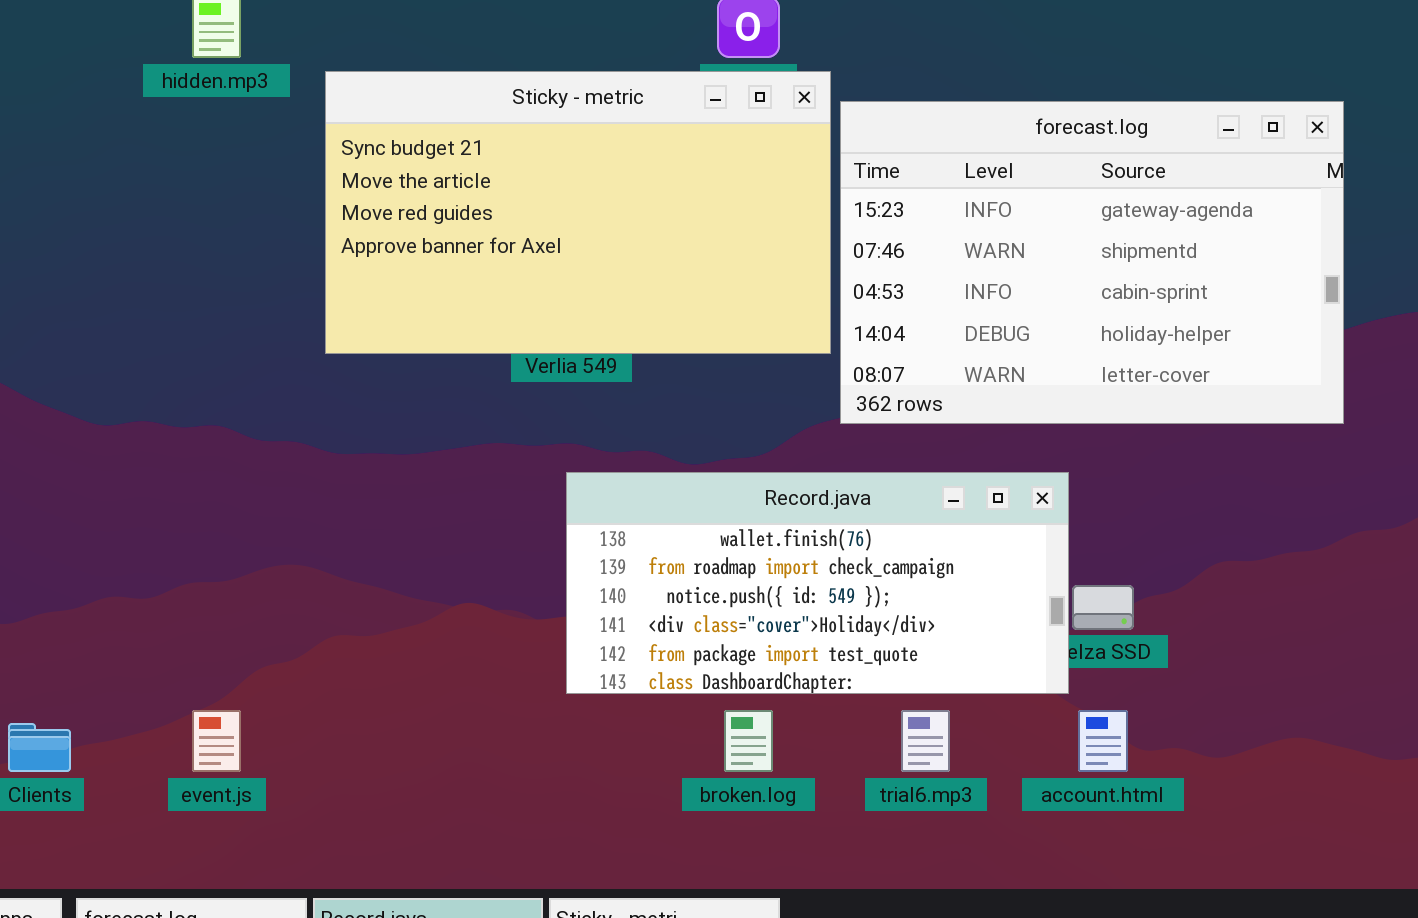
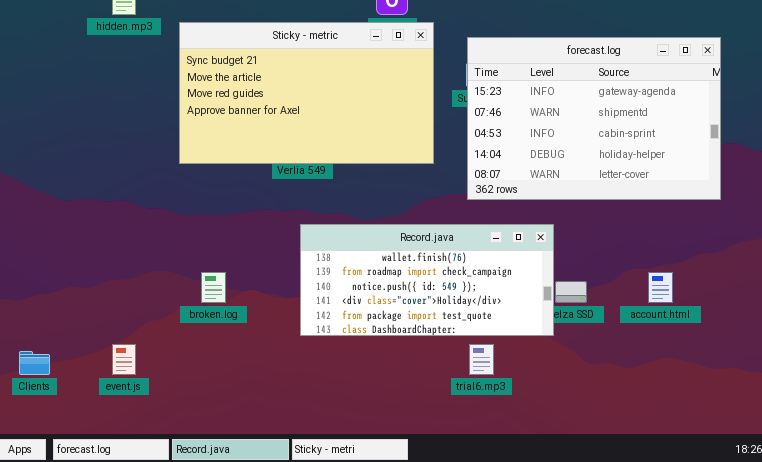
forecast.log: [840,101,1344,424] -> [467,37,721,200], moved
broken.log: [724,710,773,772] -> [201,272,226,303], moved
account.html: [1078,710,1128,772] -> [648,272,673,303], moved

